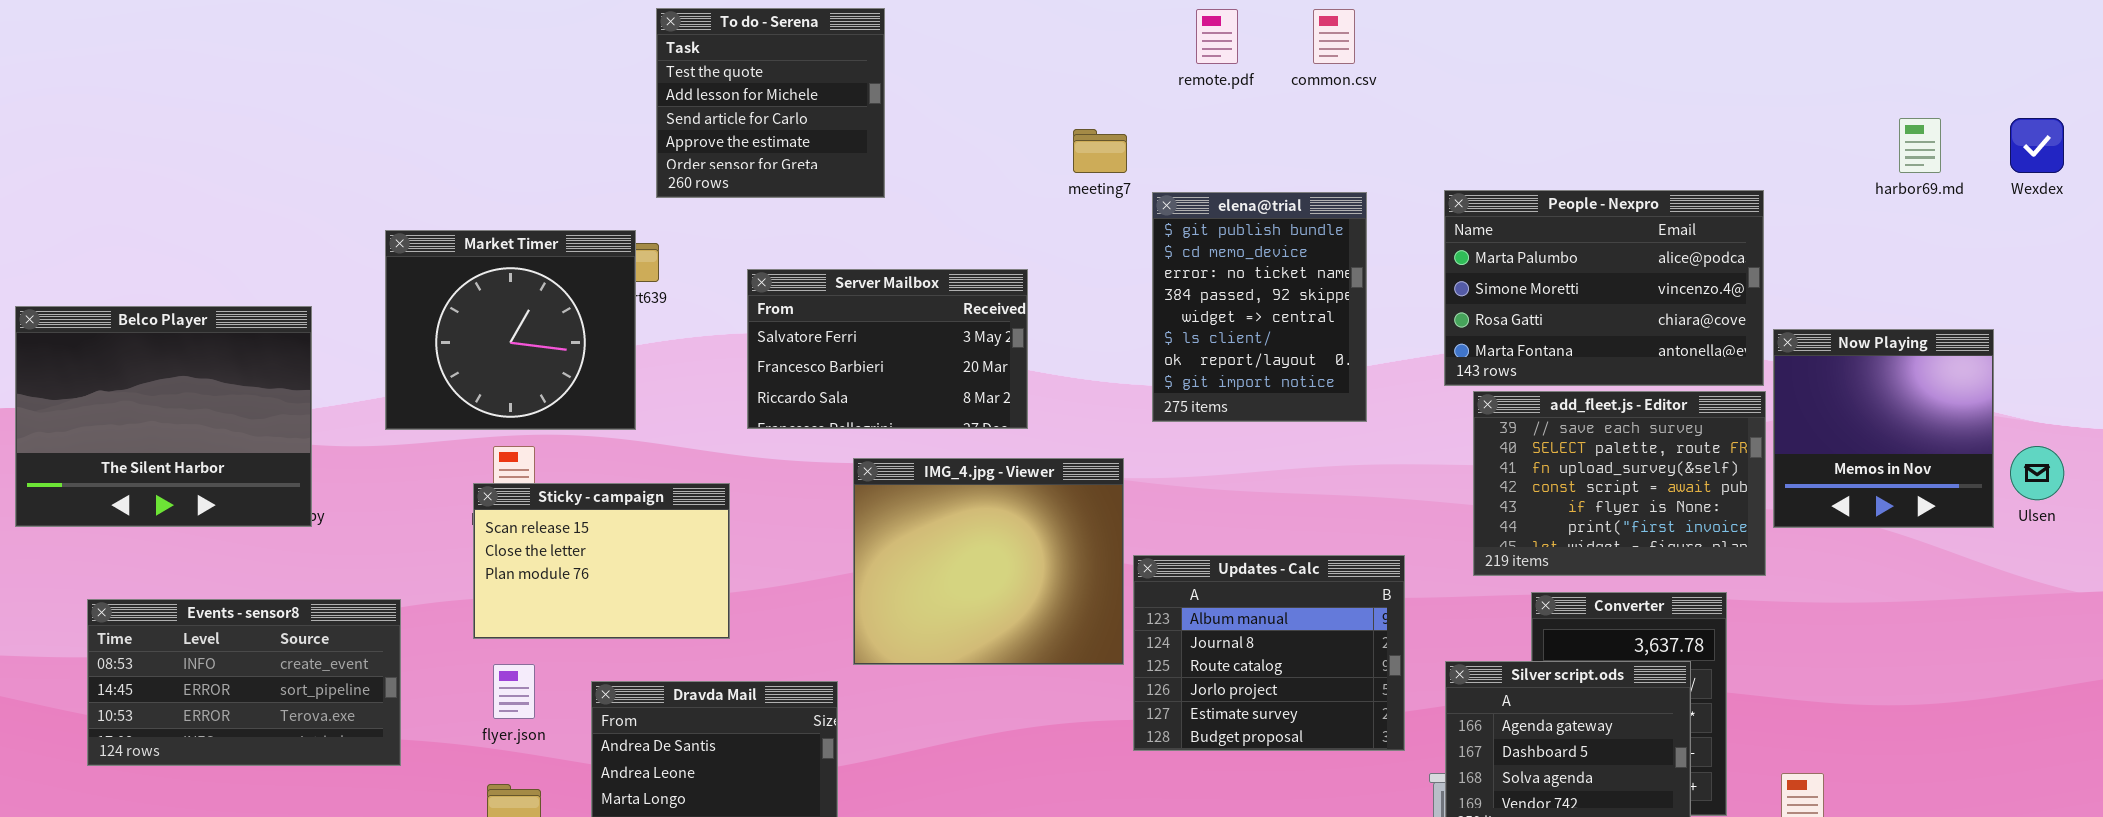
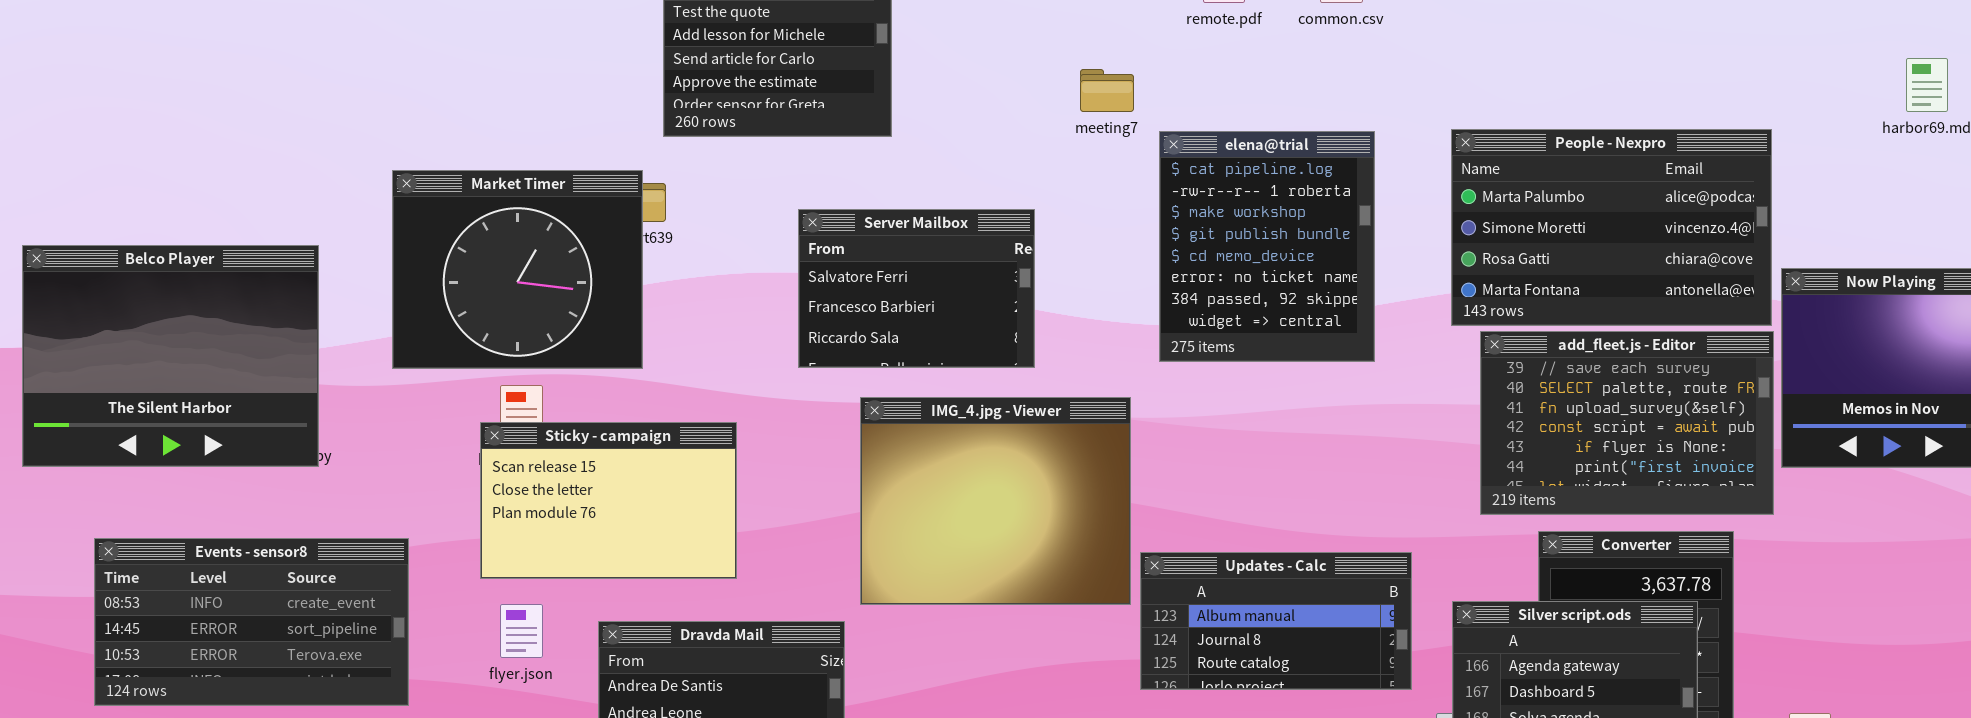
elena@trial: [1152,192,1367,422] -> [1159,131,1375,362], scrolled up 3 rows
Server Mailbox: [747,269,1028,429] -> [798,209,1035,368], resized
Updates - Calc: [1133,555,1405,751] -> [1140,552,1412,690], resized

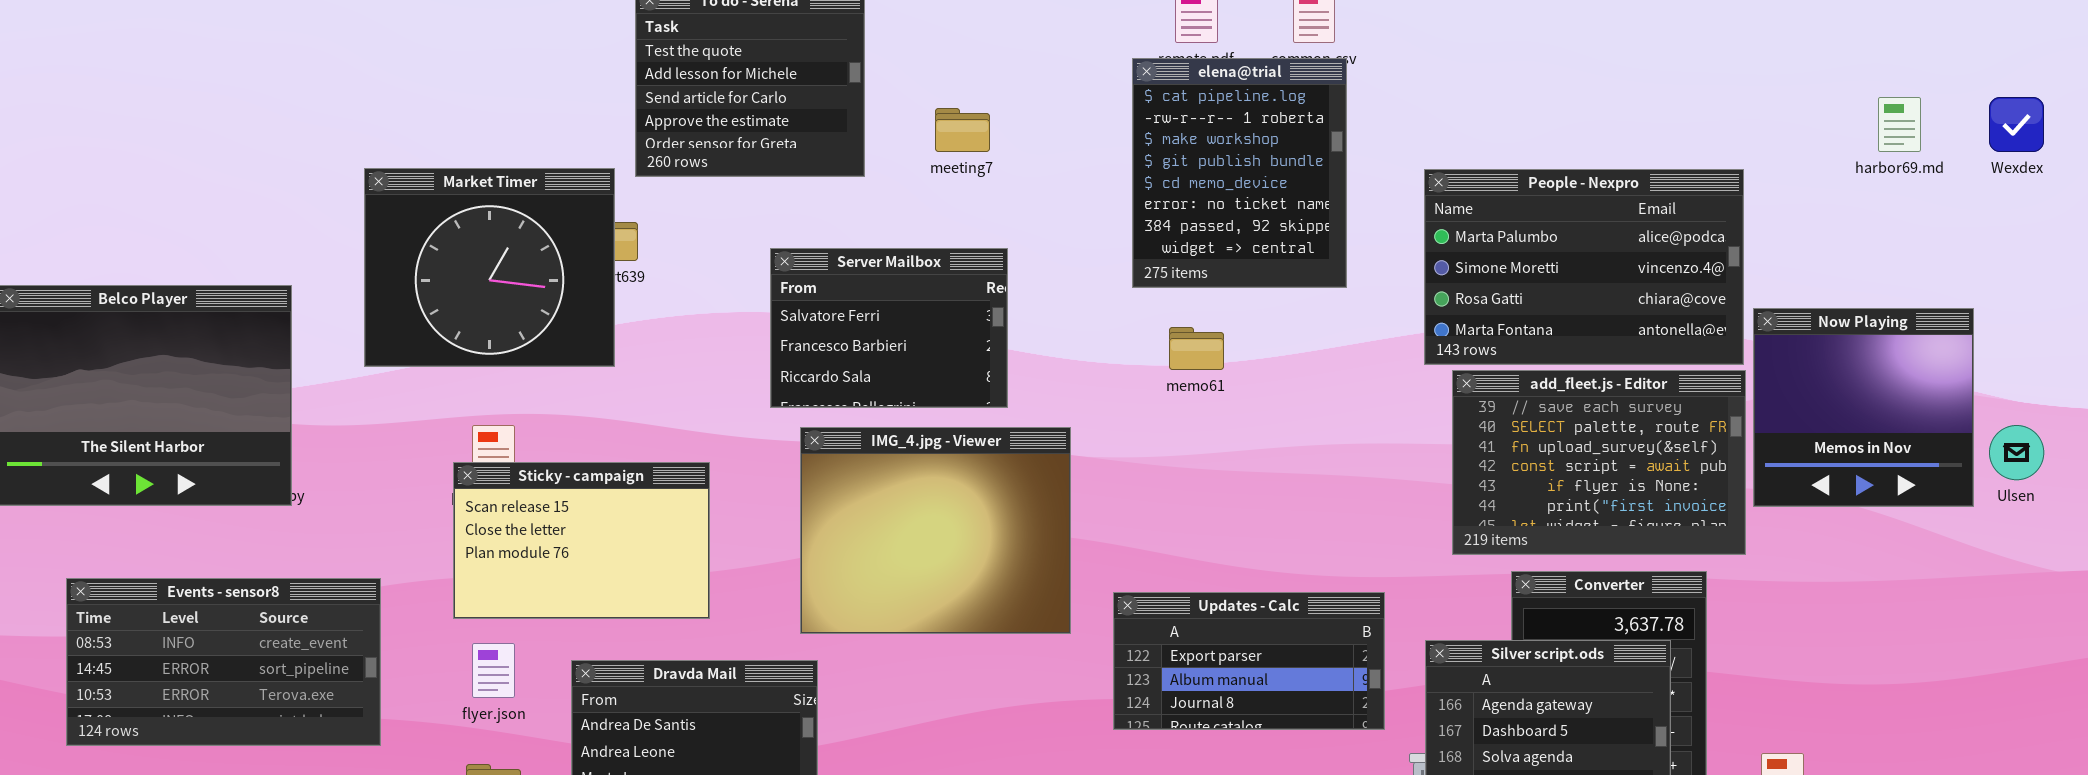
meeting7: [1080,69,1134,112] -> [935,108,990,152], moved
elena@trial: [1159,131,1375,362] -> [1132,58,1347,288], moved
Market Timer: [392,170,643,369] -> [364,168,615,367], moved
IMG_4.jpg - Viewer: [860,397,1131,605] -> [800,427,1071,634], moved
Updates - Calc: [1140,552,1412,690] -> [1113,592,1385,730], scrolled up 1 row

